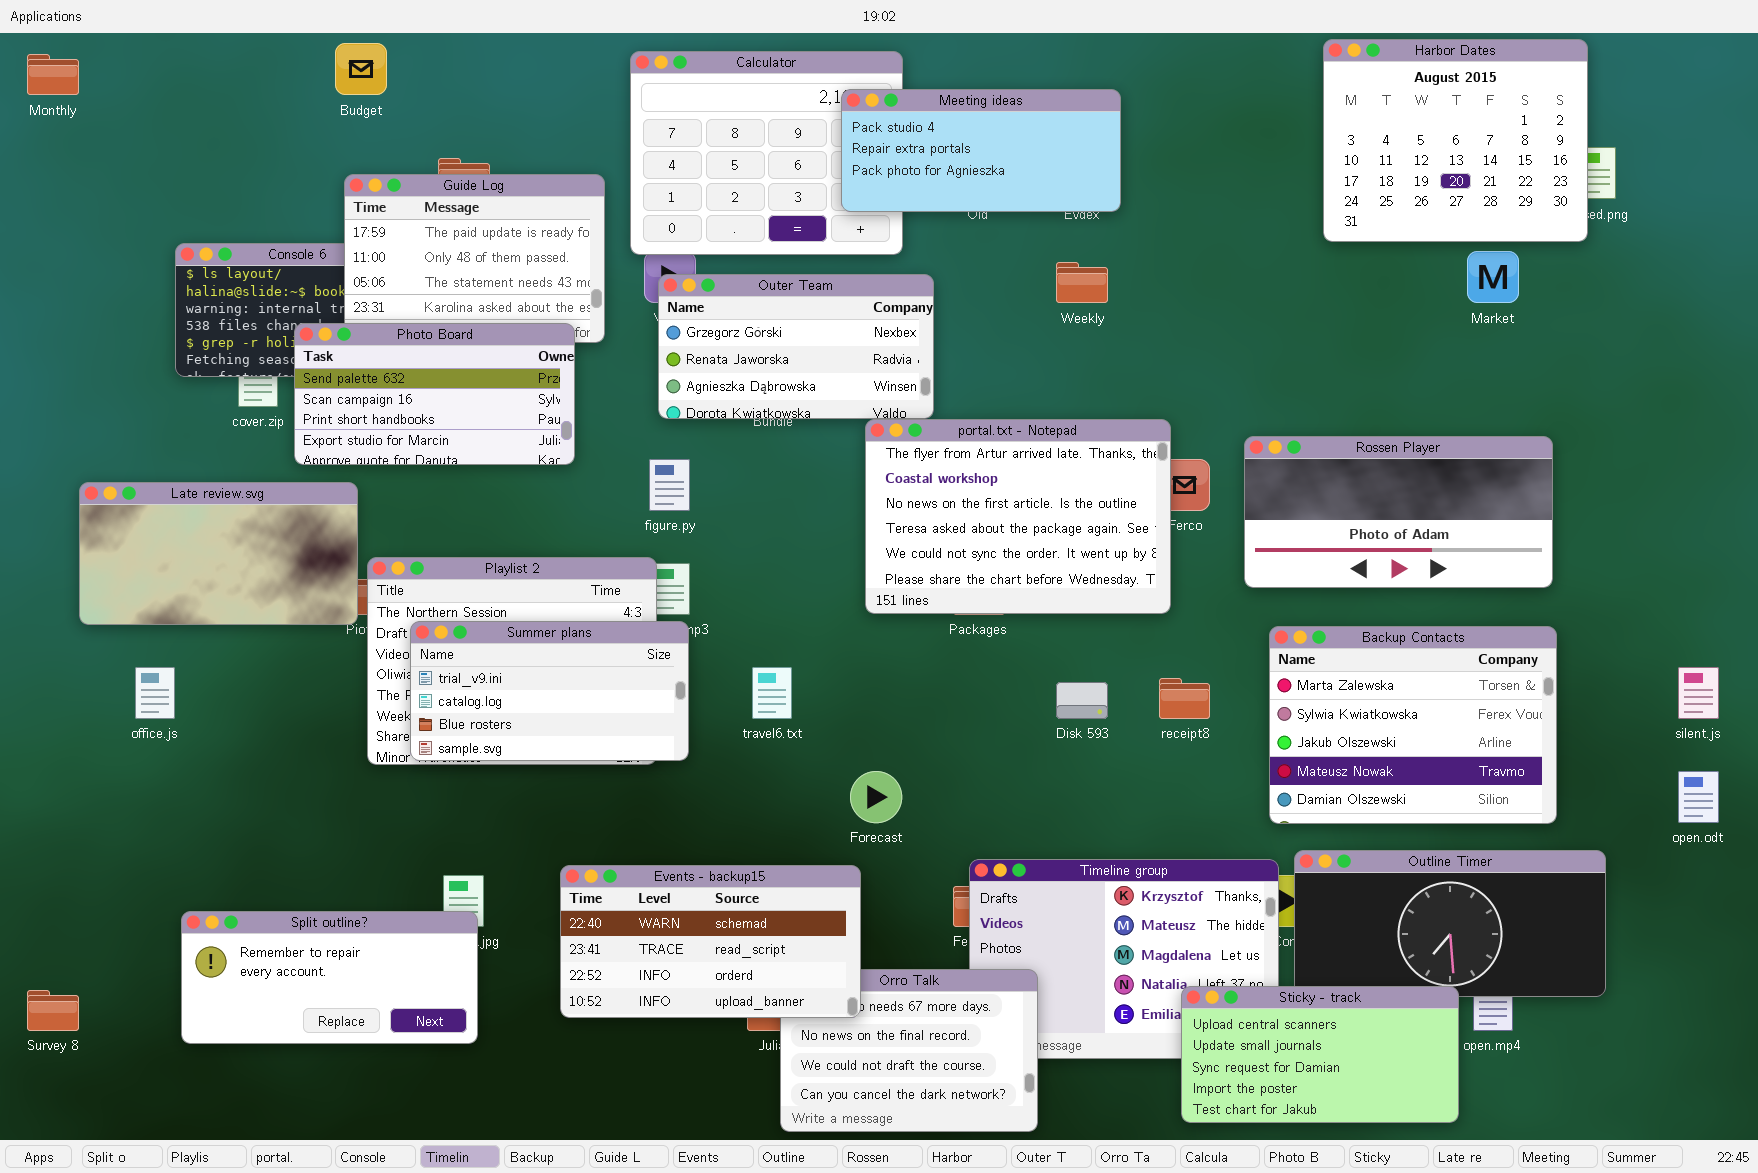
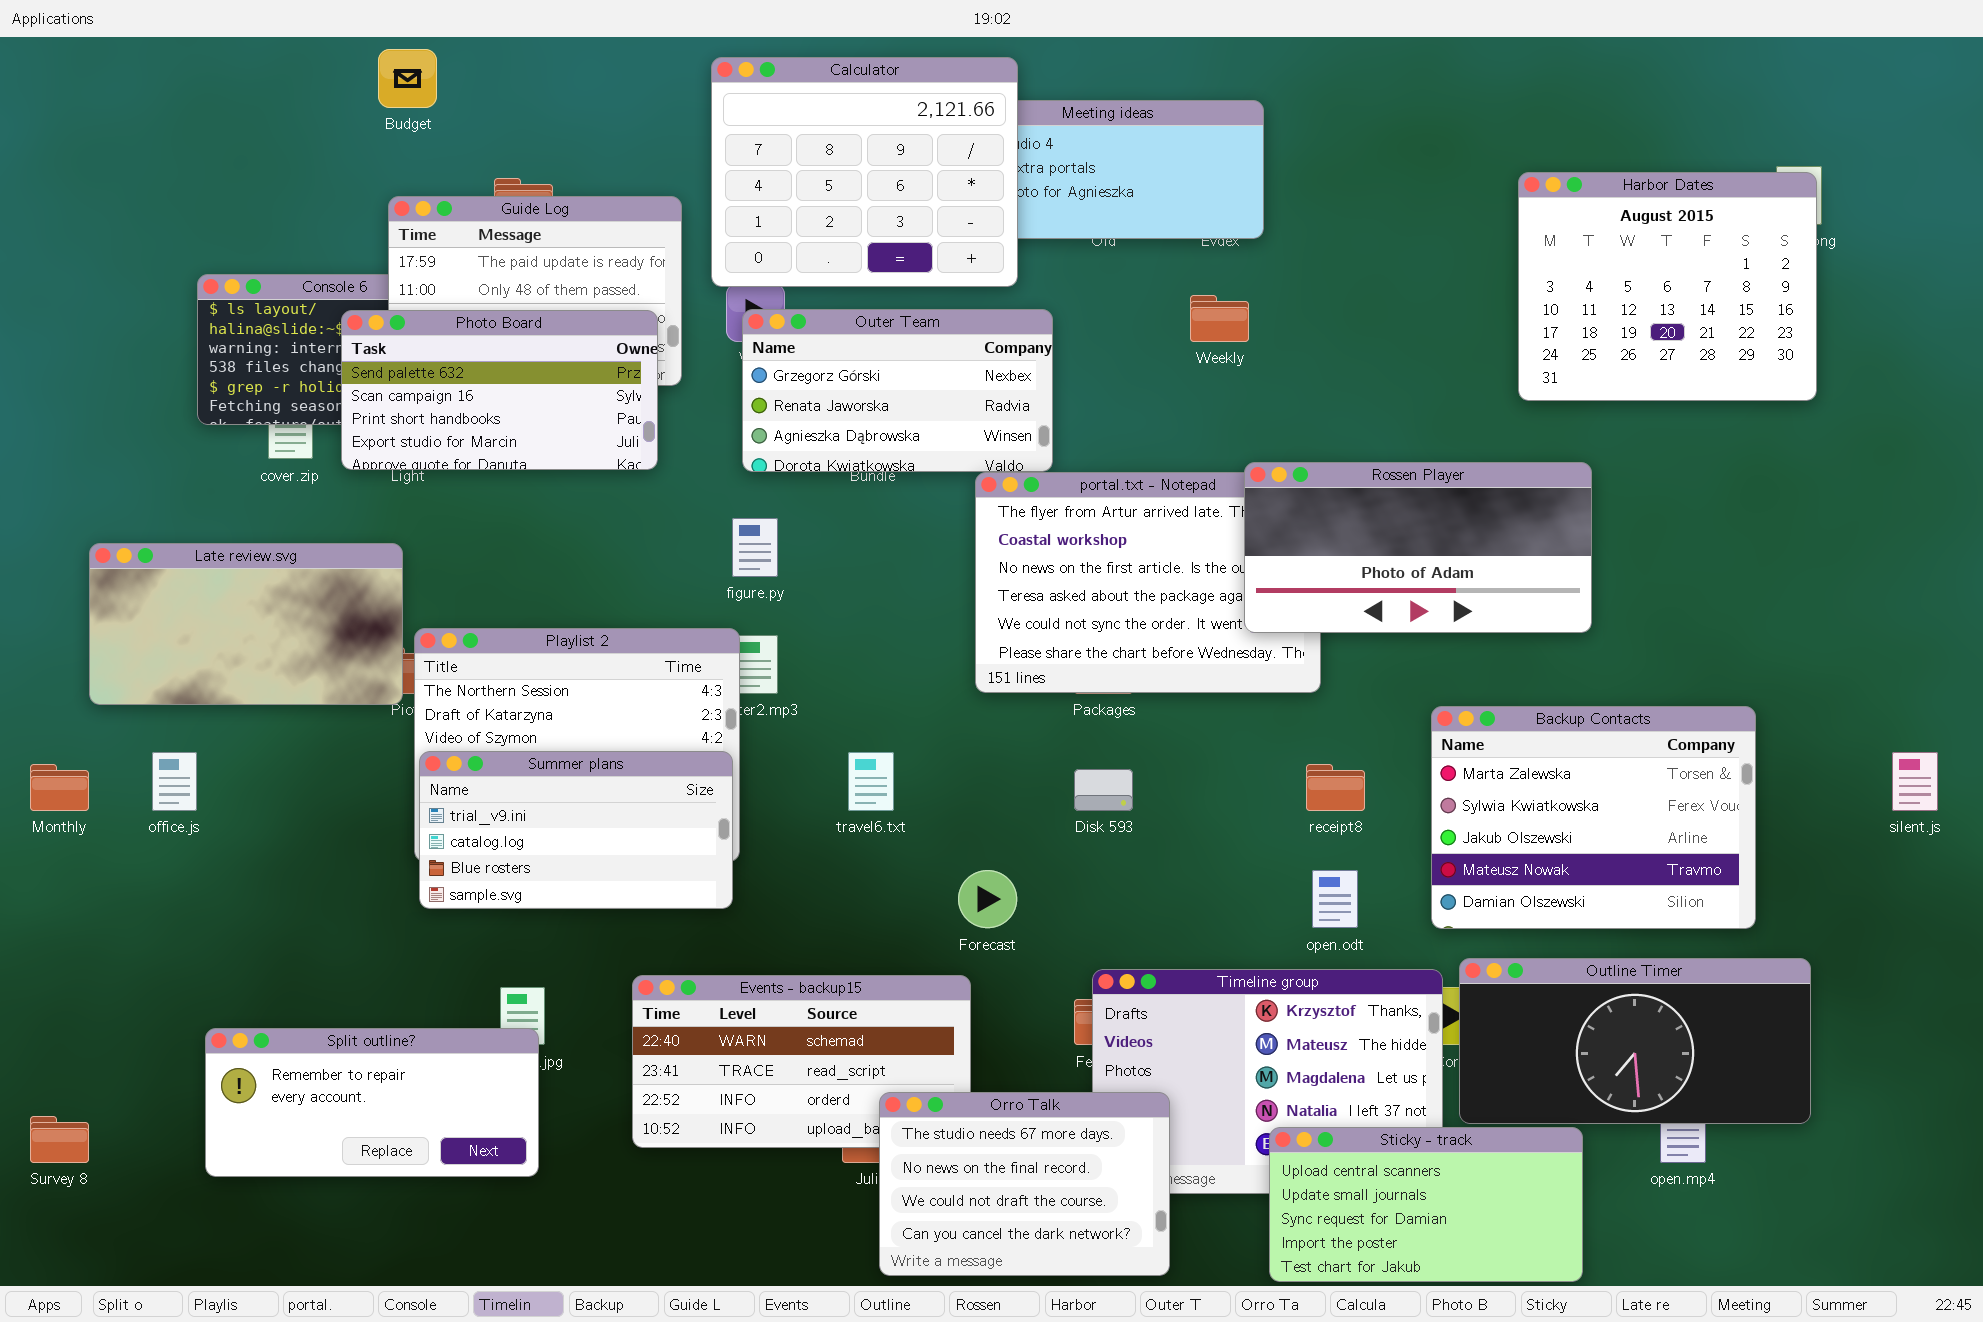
Harbor Dates: [1323,39,1588,242] -> [1518,172,1817,401], moved
Calculator: [630,51,903,255] -> [711,57,1018,287], raised
Monthly: [27,54,79,95] -> [30,764,89,811], moved
Photo Board: [294,323,575,465] -> [341,310,658,470], moved
Rossen Player: [1244,436,1553,588] -> [1244,462,1592,633], moved
Summer plans: [410,621,689,761] -> [419,751,733,909], moved
Disk 593: [1056,682,1108,719] -> [1074,769,1133,811], moved
open.odt: [1678,771,1719,823] -> [1312,870,1358,928], moved
Orro Talk: [780,969,1038,1132] -> [879,1092,1170,1276], raised
Sticky - track: [1181,986,1459,1123] -> [1269,1127,1583,1282], moved

